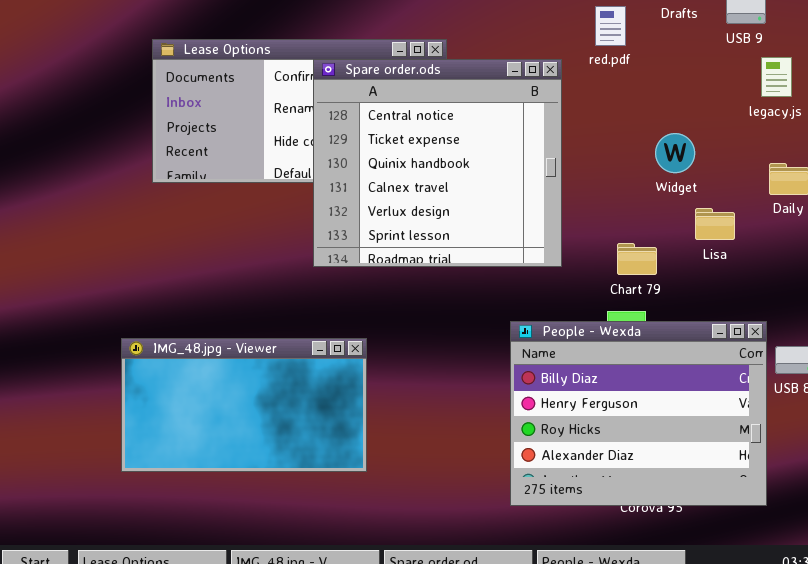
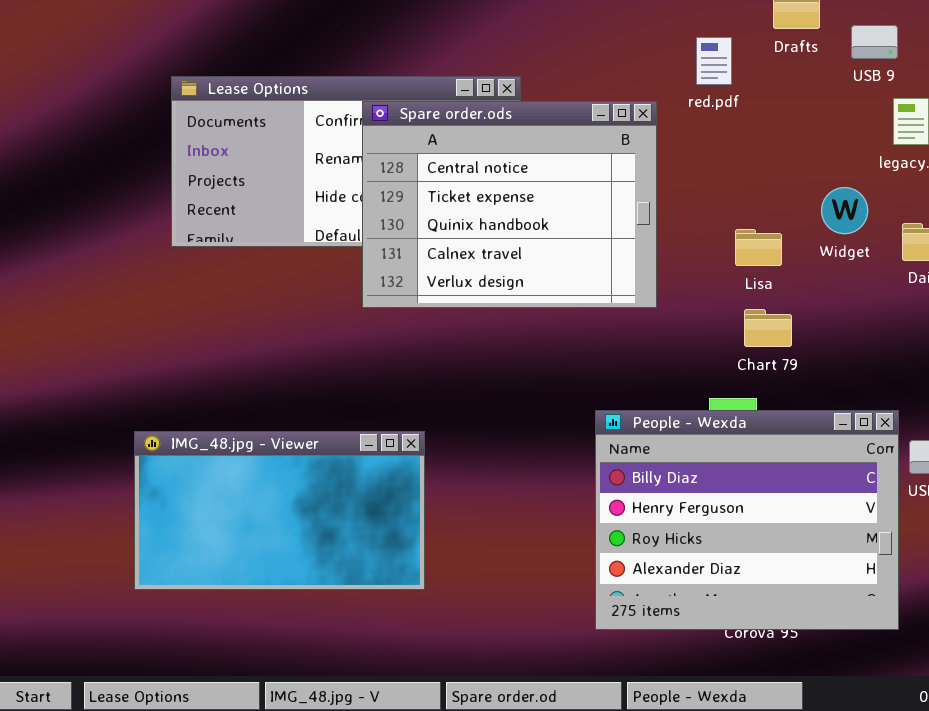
Spare order.ods: [313,59,562,267] -> [362,101,657,308], resized
Widget: [655,133,695,173] -> [821,187,868,234], moved
Lisa: [695,208,735,240] -> [735,229,782,266], moved
Chart 79: [617,243,657,275] -> [744,309,792,347], moved

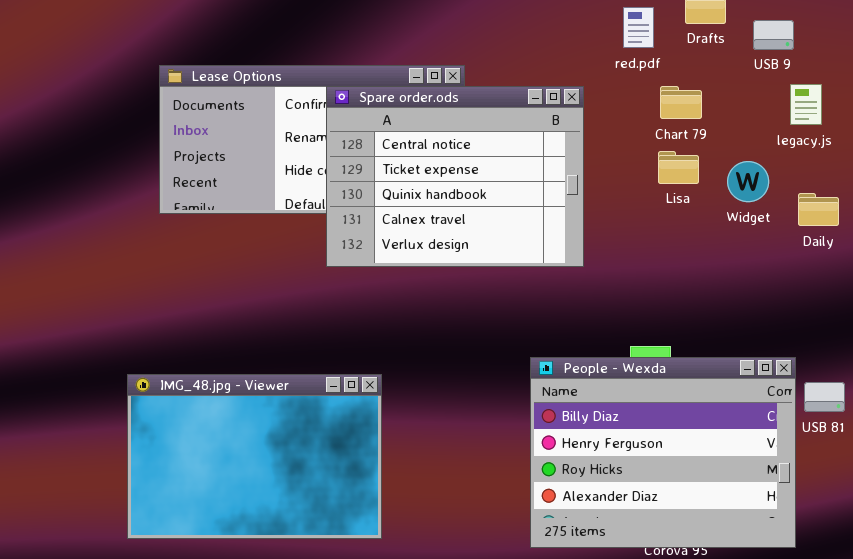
red.pdf: [696,37,732,85] -> [623,7,654,48], moved
Lisa: [735,229,782,266] -> [658,151,699,184], moved
Chart 79: [744,309,792,347] -> [660,86,702,119], moved
IMG_48.jpg - Viewer: [134,431,425,590] -> [127,374,382,539], resized

